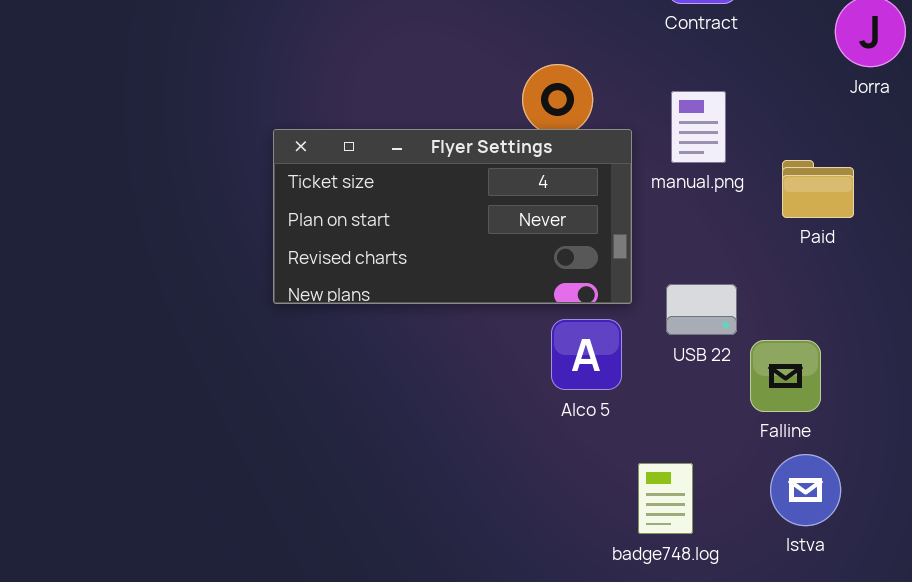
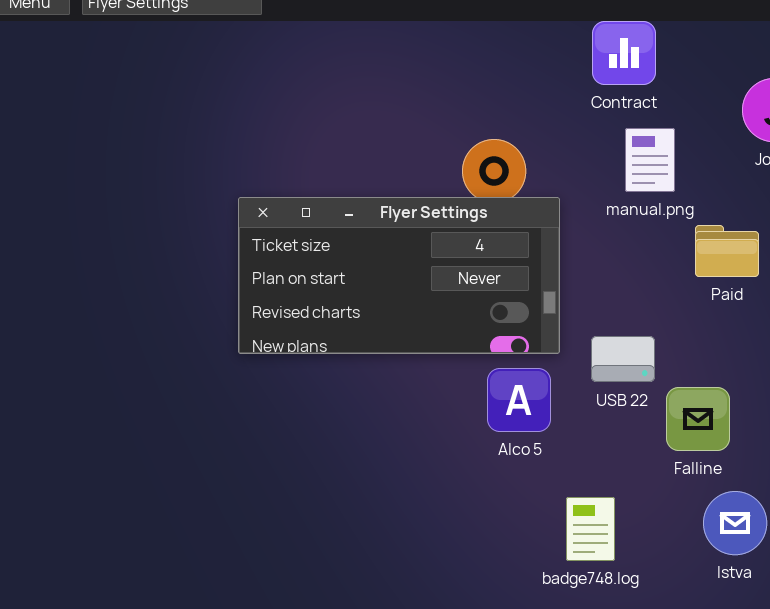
manual.png: [671,91,726,163] -> [625,128,675,192], moved
Istva: [770,454,841,526] -> [703,491,767,555], moved

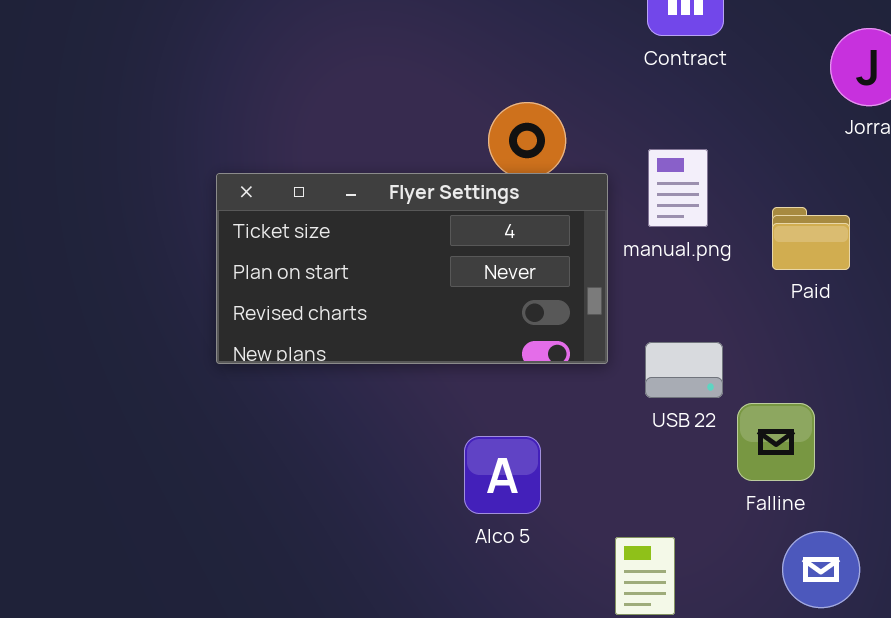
manual.png: [625,128,675,192] -> [648,149,708,227], moved
Alco 5: [487,368,551,432] -> [464,436,541,514], moved

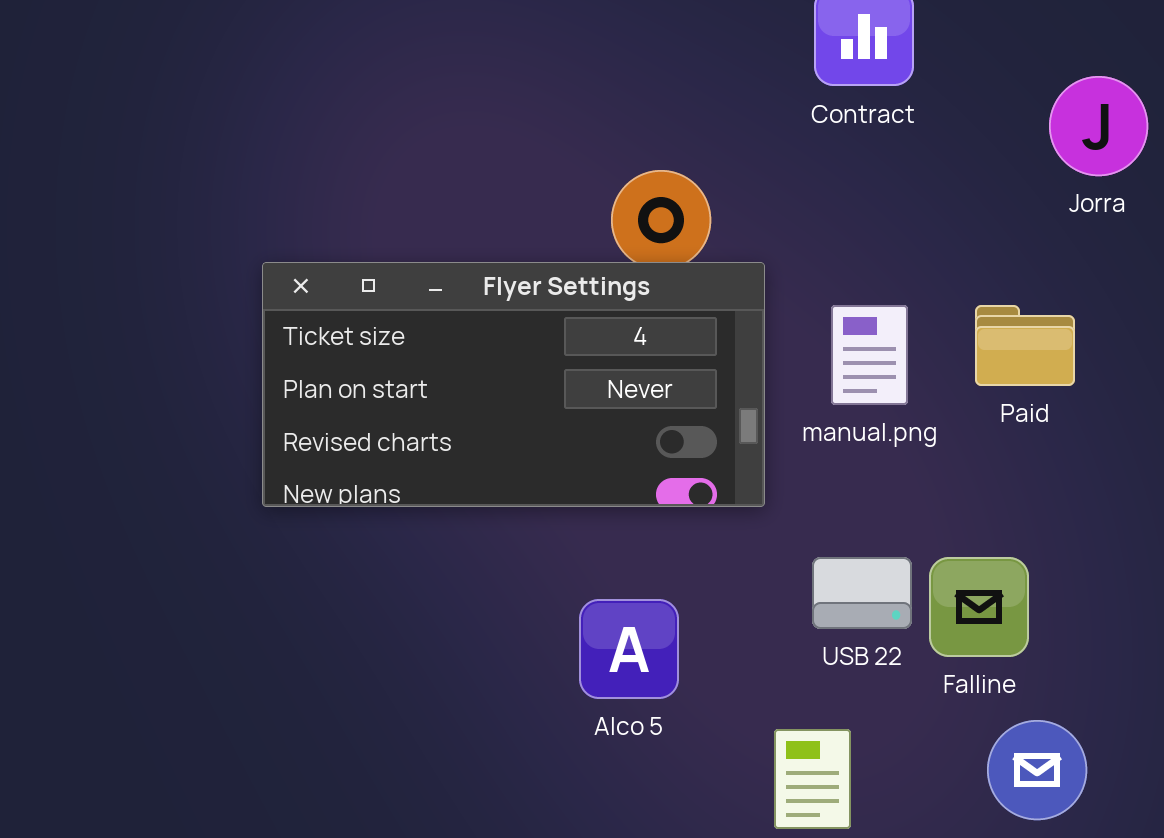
manual.png: [648,149,708,227] -> [831,305,908,405], moved
USB 22: [645,342,723,398] -> [812,557,912,629], moved

